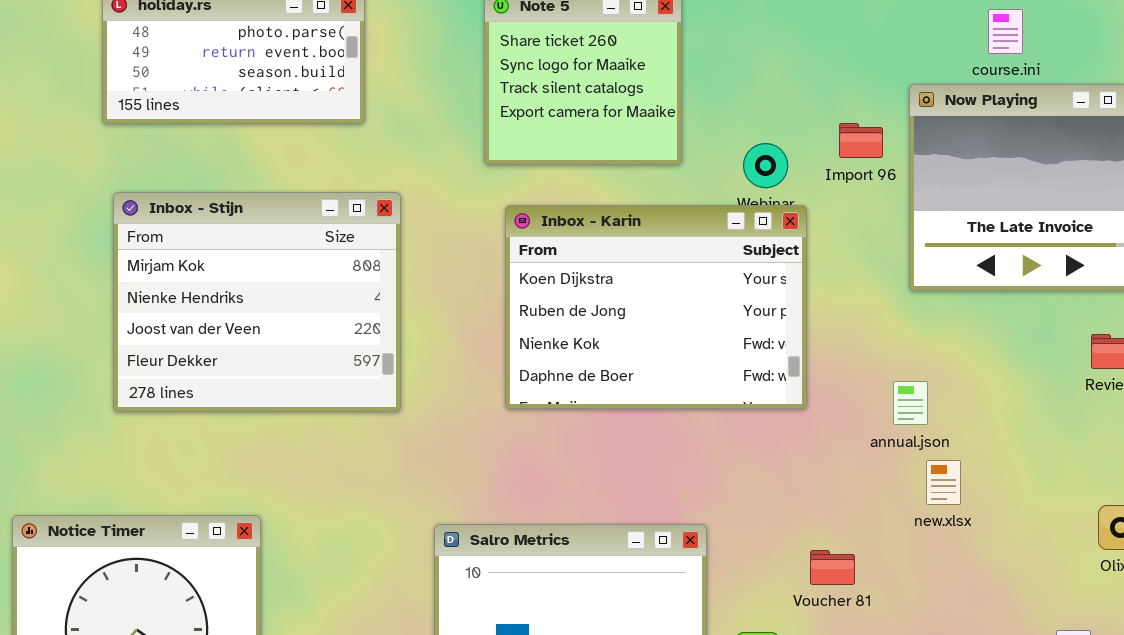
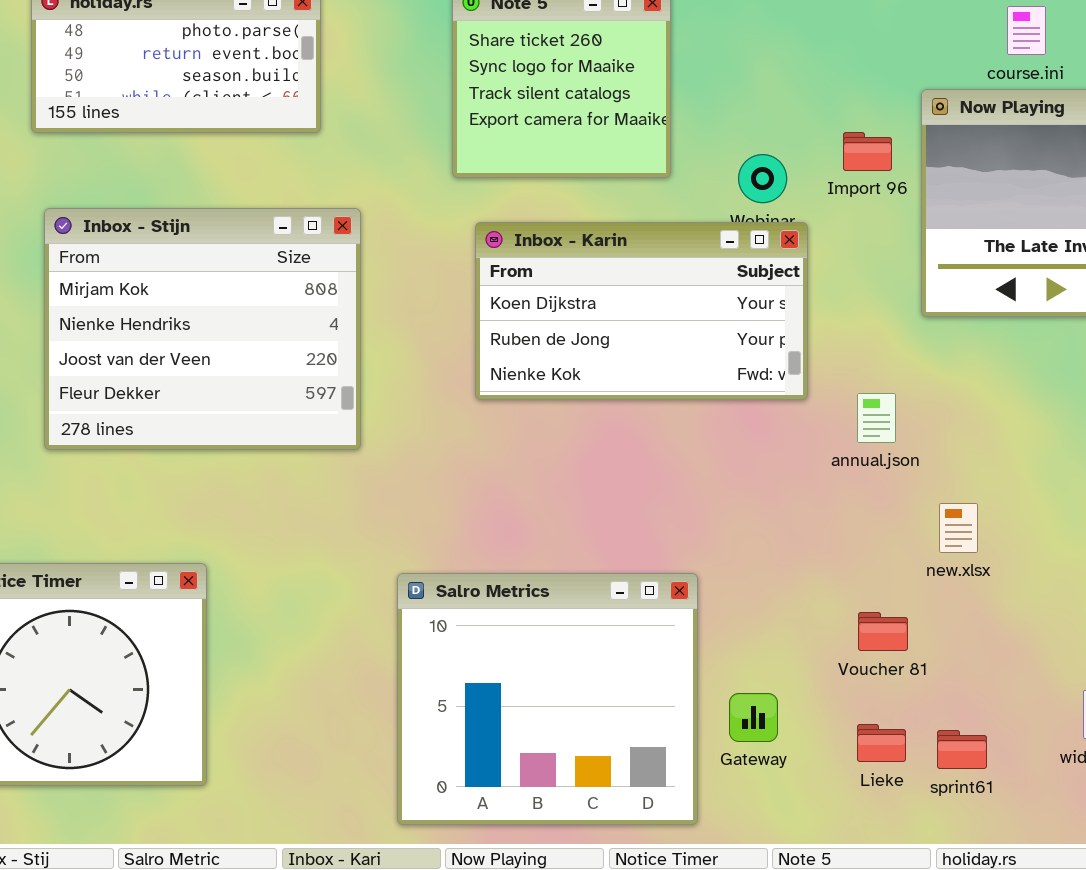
Inbox - Karin: [505,205,807,409] -> [475,222,808,400], resized
annual.json: [893,381,928,425] -> [857,393,896,443], moved
Voucher 81: [810,550,855,585] -> [858,612,908,651], moved

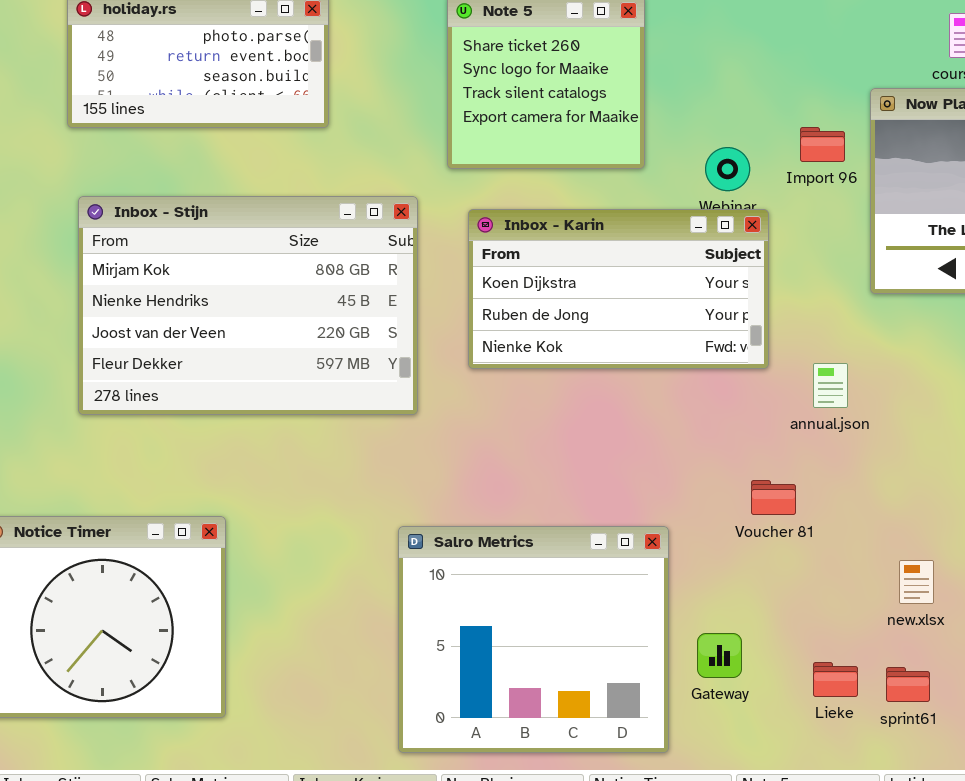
Inbox - Stijn: [44,208,361,450] -> [78,196,418,415], resized
new.xlsx: [939,503,978,553] -> [899,560,934,604], moved
Voucher 81: [858,612,908,651] -> [751,480,796,515], moved

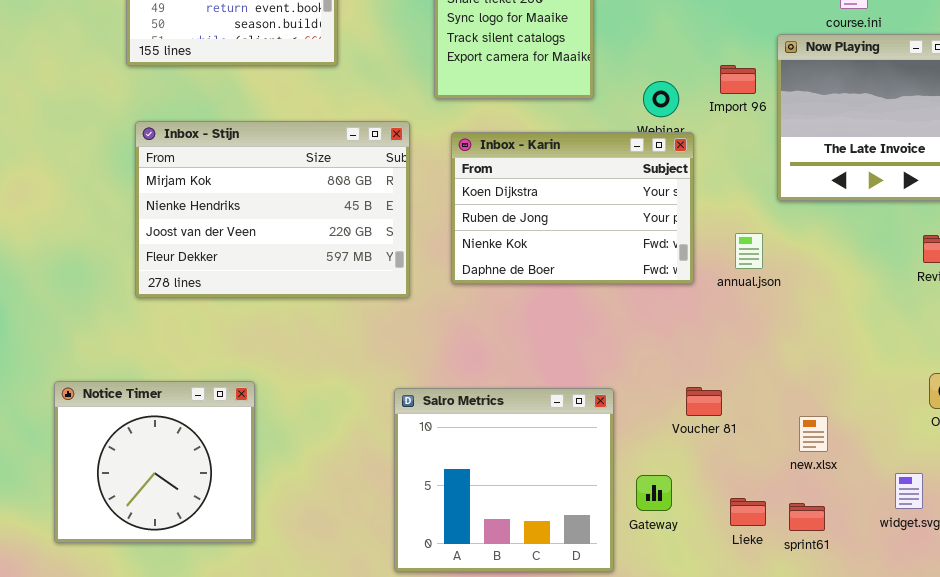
Inbox - Karin: [468,209,769,369] -> [451,132,694,284], resized
annual.json: [813,363,848,408] -> [735,233,763,269], moved
Voucher 81: [751,480,796,515] -> [686,387,722,416], moved

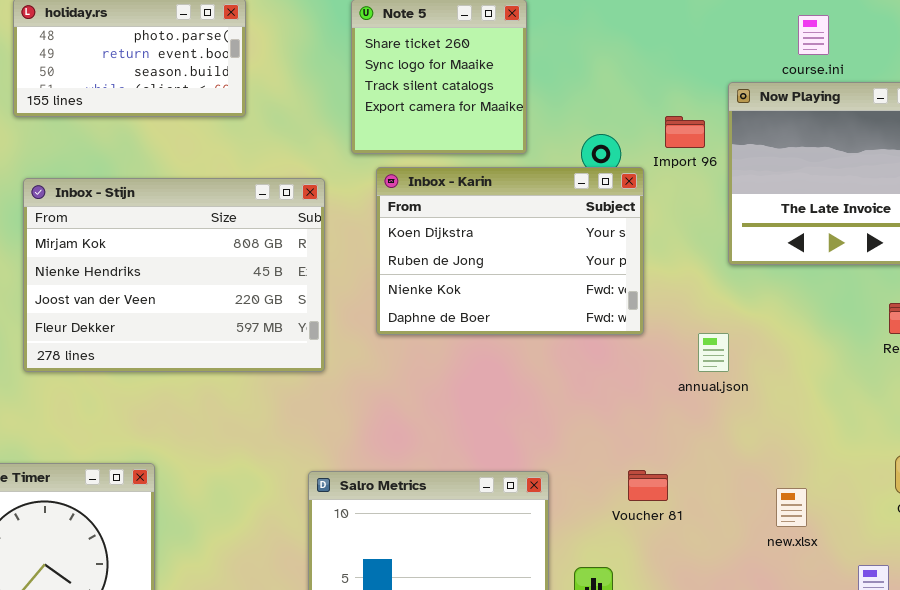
Inbox - Karin: [451,132,694,284] -> [376,167,644,335], moved
annual.json: [735,233,763,269] -> [698,333,729,372], moved
new.xlsx: [799,416,828,452] -> [776,488,807,527], moved

